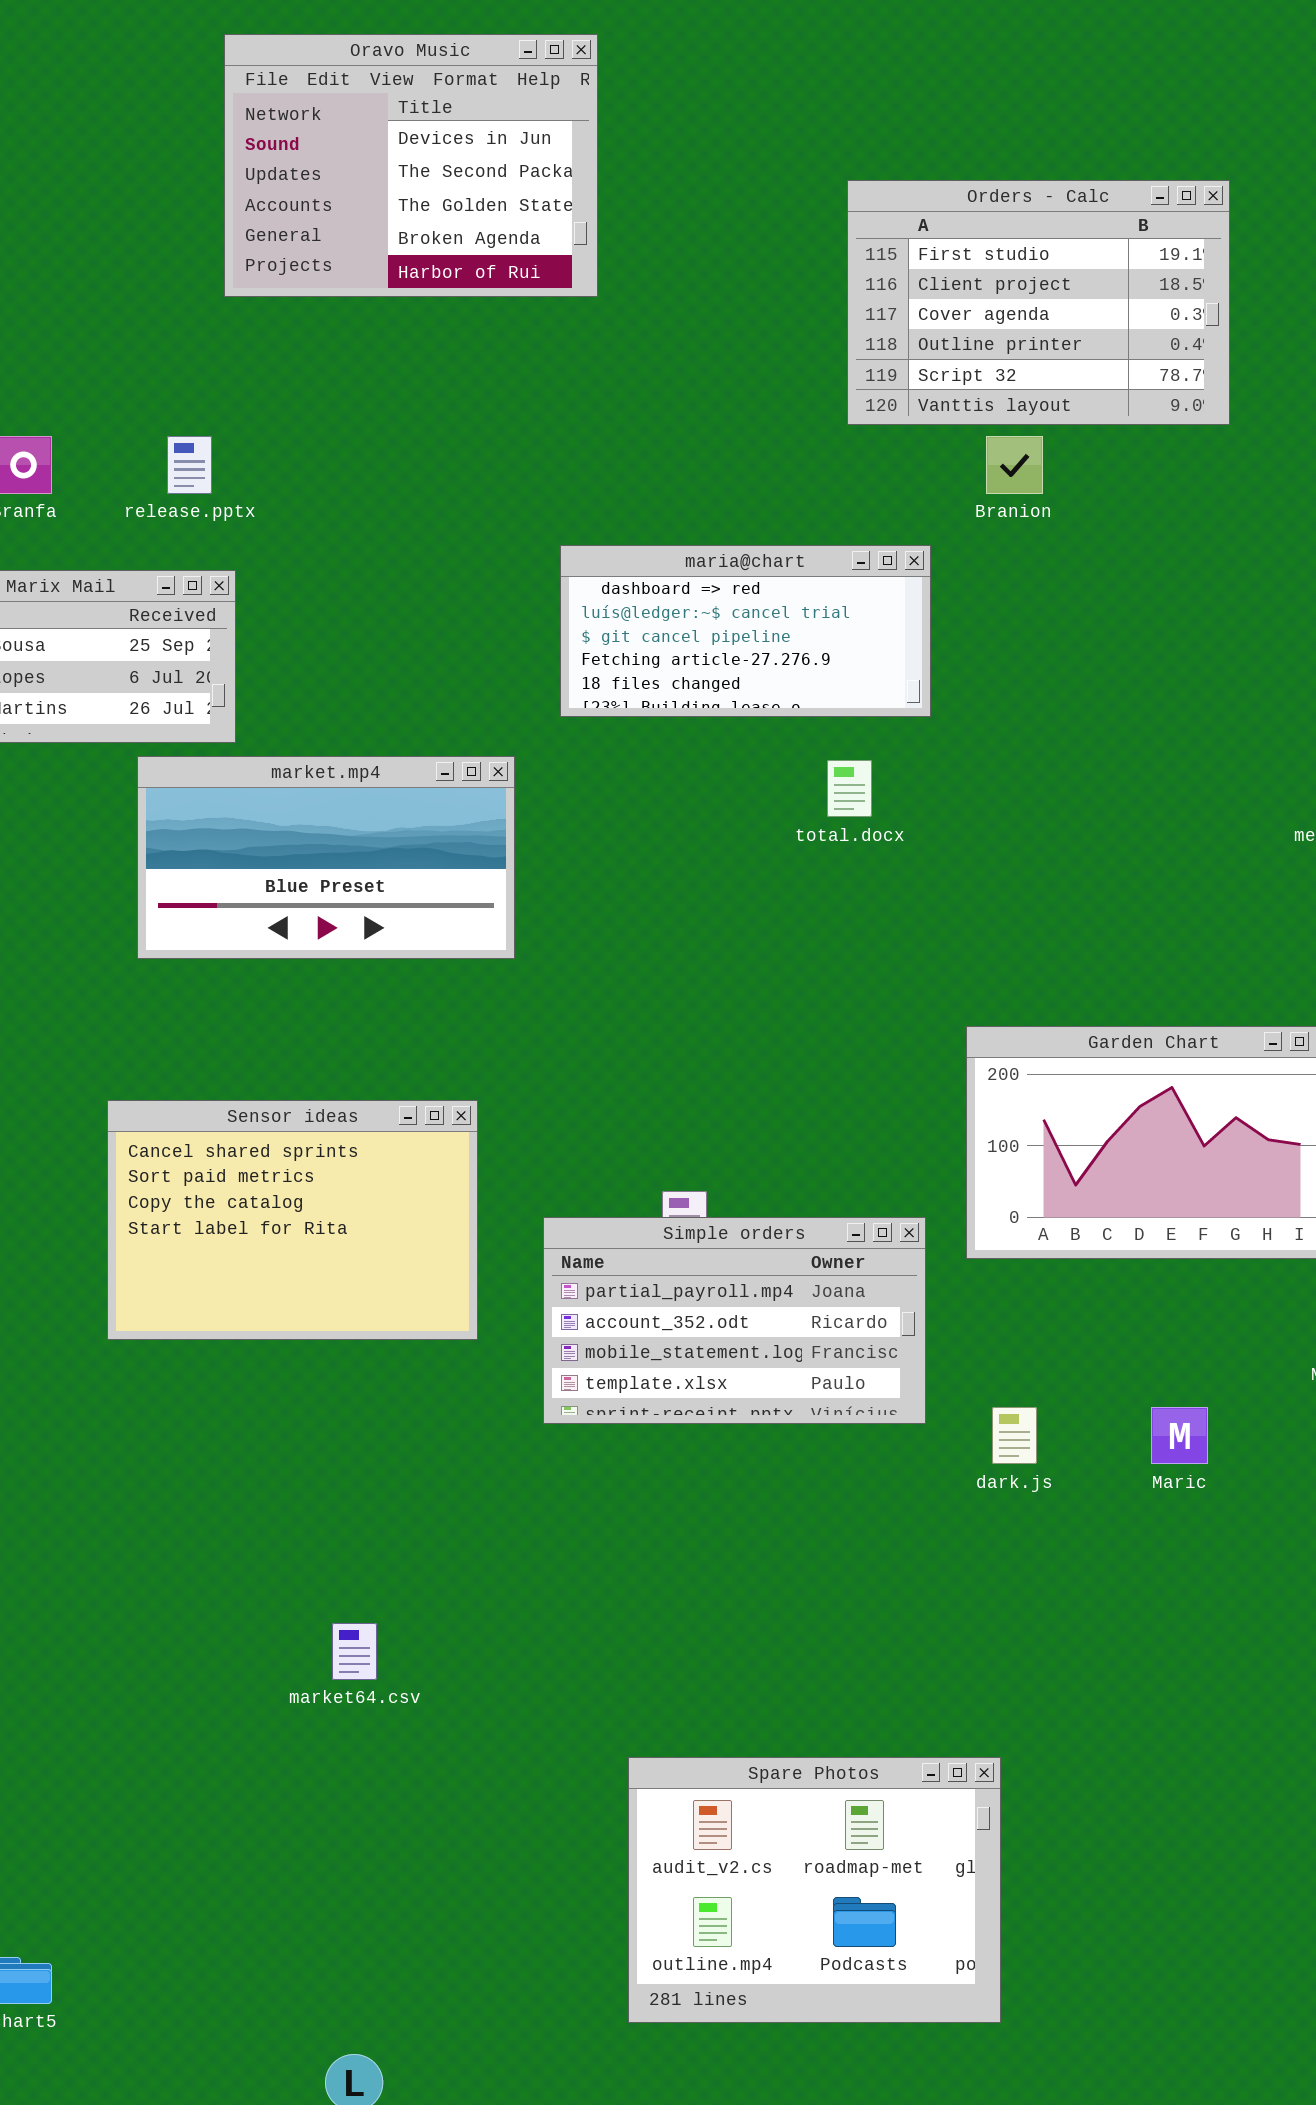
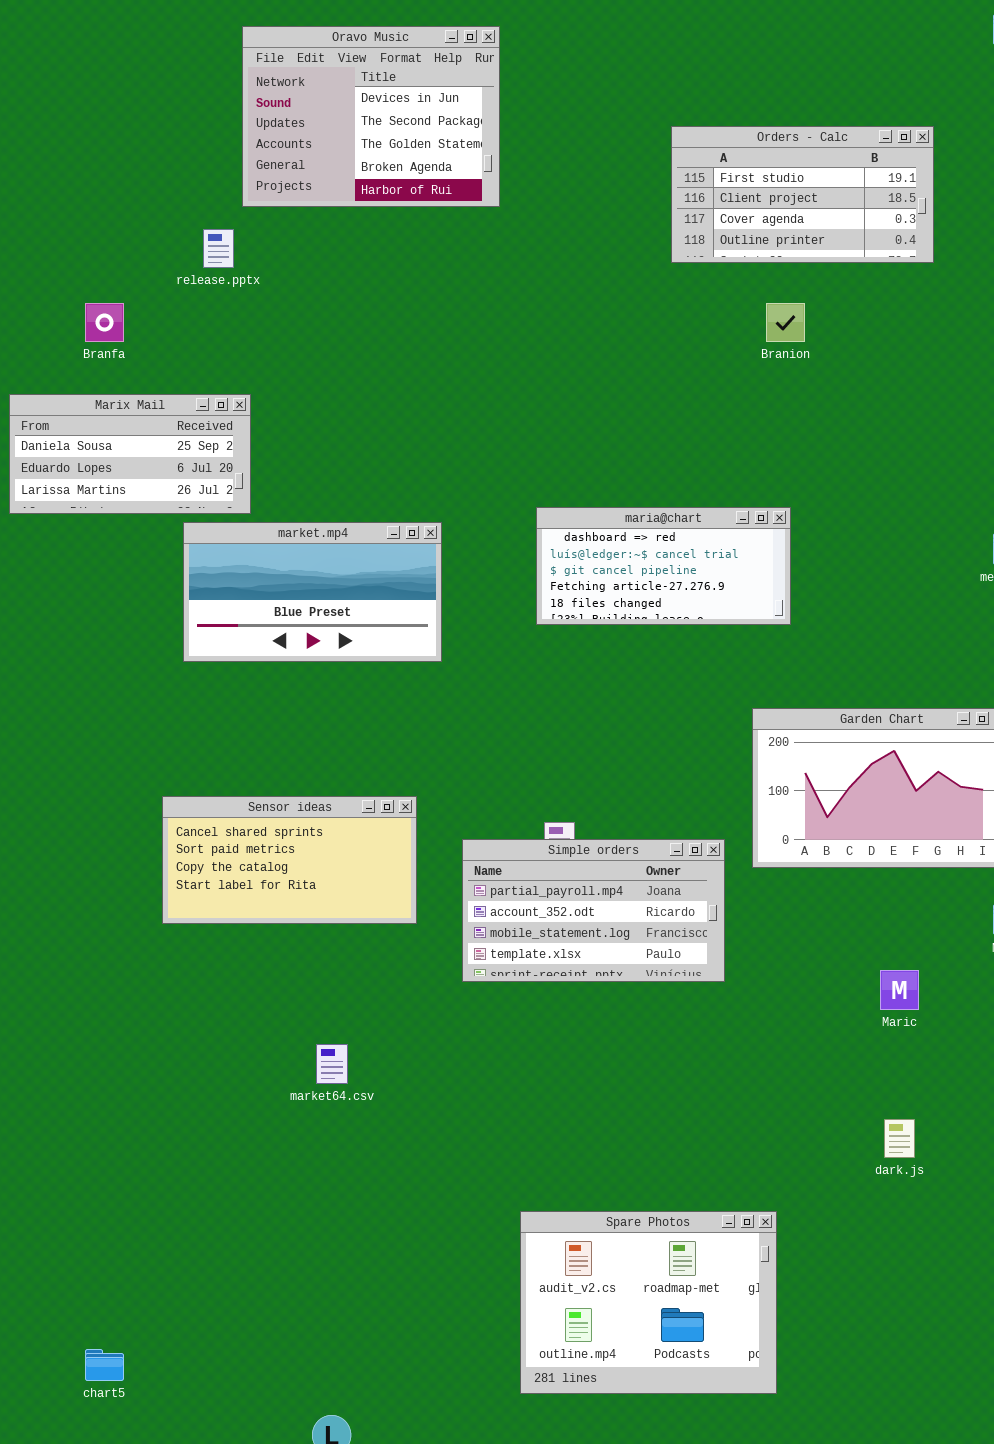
Orders - Calc: [847,180,1230,425] -> [671,126,934,263], resized
release.pptx: [167,436,212,494] -> [203,229,234,268], moved
maria@chart: [560,545,931,717] -> [536,507,791,625], moved
Sensor ideas: [107,1100,478,1340] -> [162,796,417,924], resized
dark.js: [992,1407,1037,1464] -> [884,1119,915,1158], moved
market64.csv: [332,1623,377,1680] -> [316,1044,348,1084], moved

